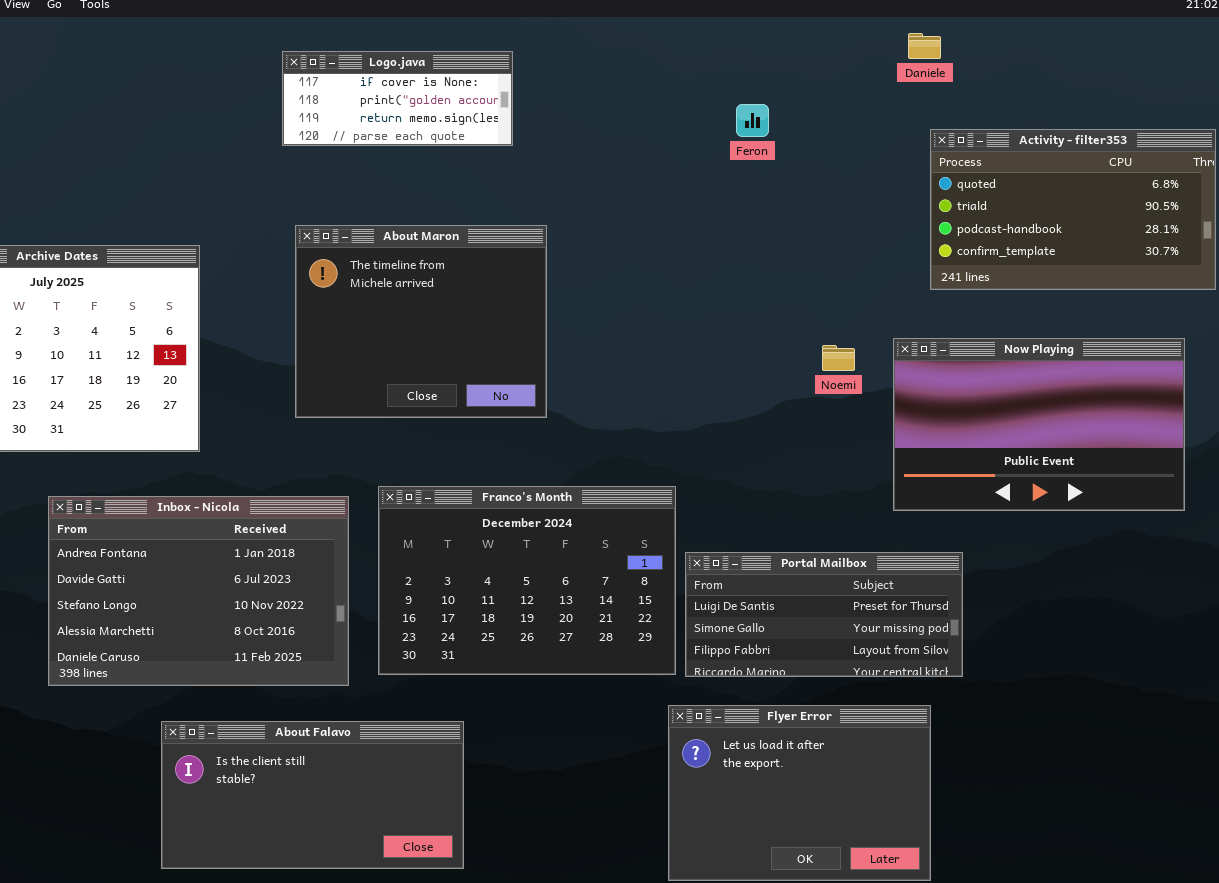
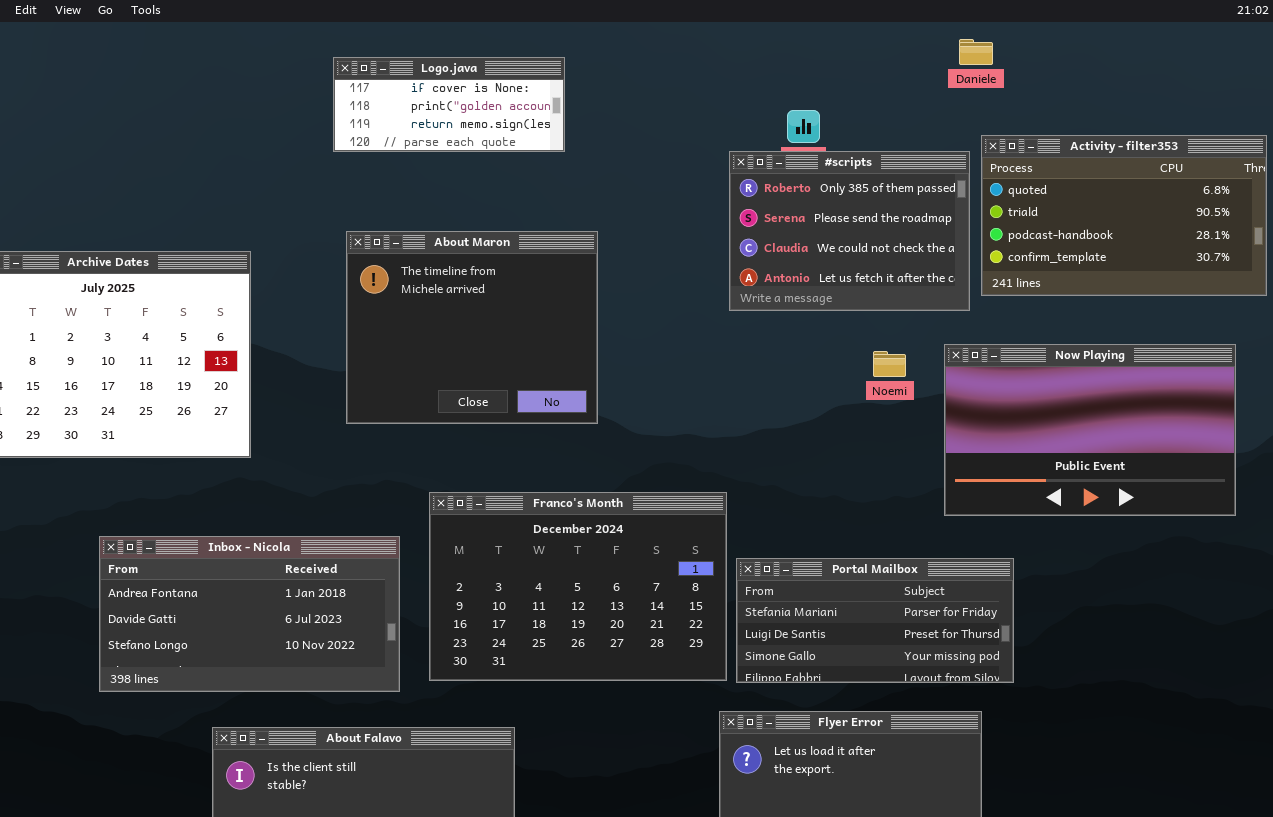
#scripts: none -> [729,151,970,311], opened
Inbox - Nicola: [48,496,349,686] -> [99,536,400,692], resized
Portal Mailbox: [685,552,963,677] -> [736,558,1014,683], scrolled up 1 row

